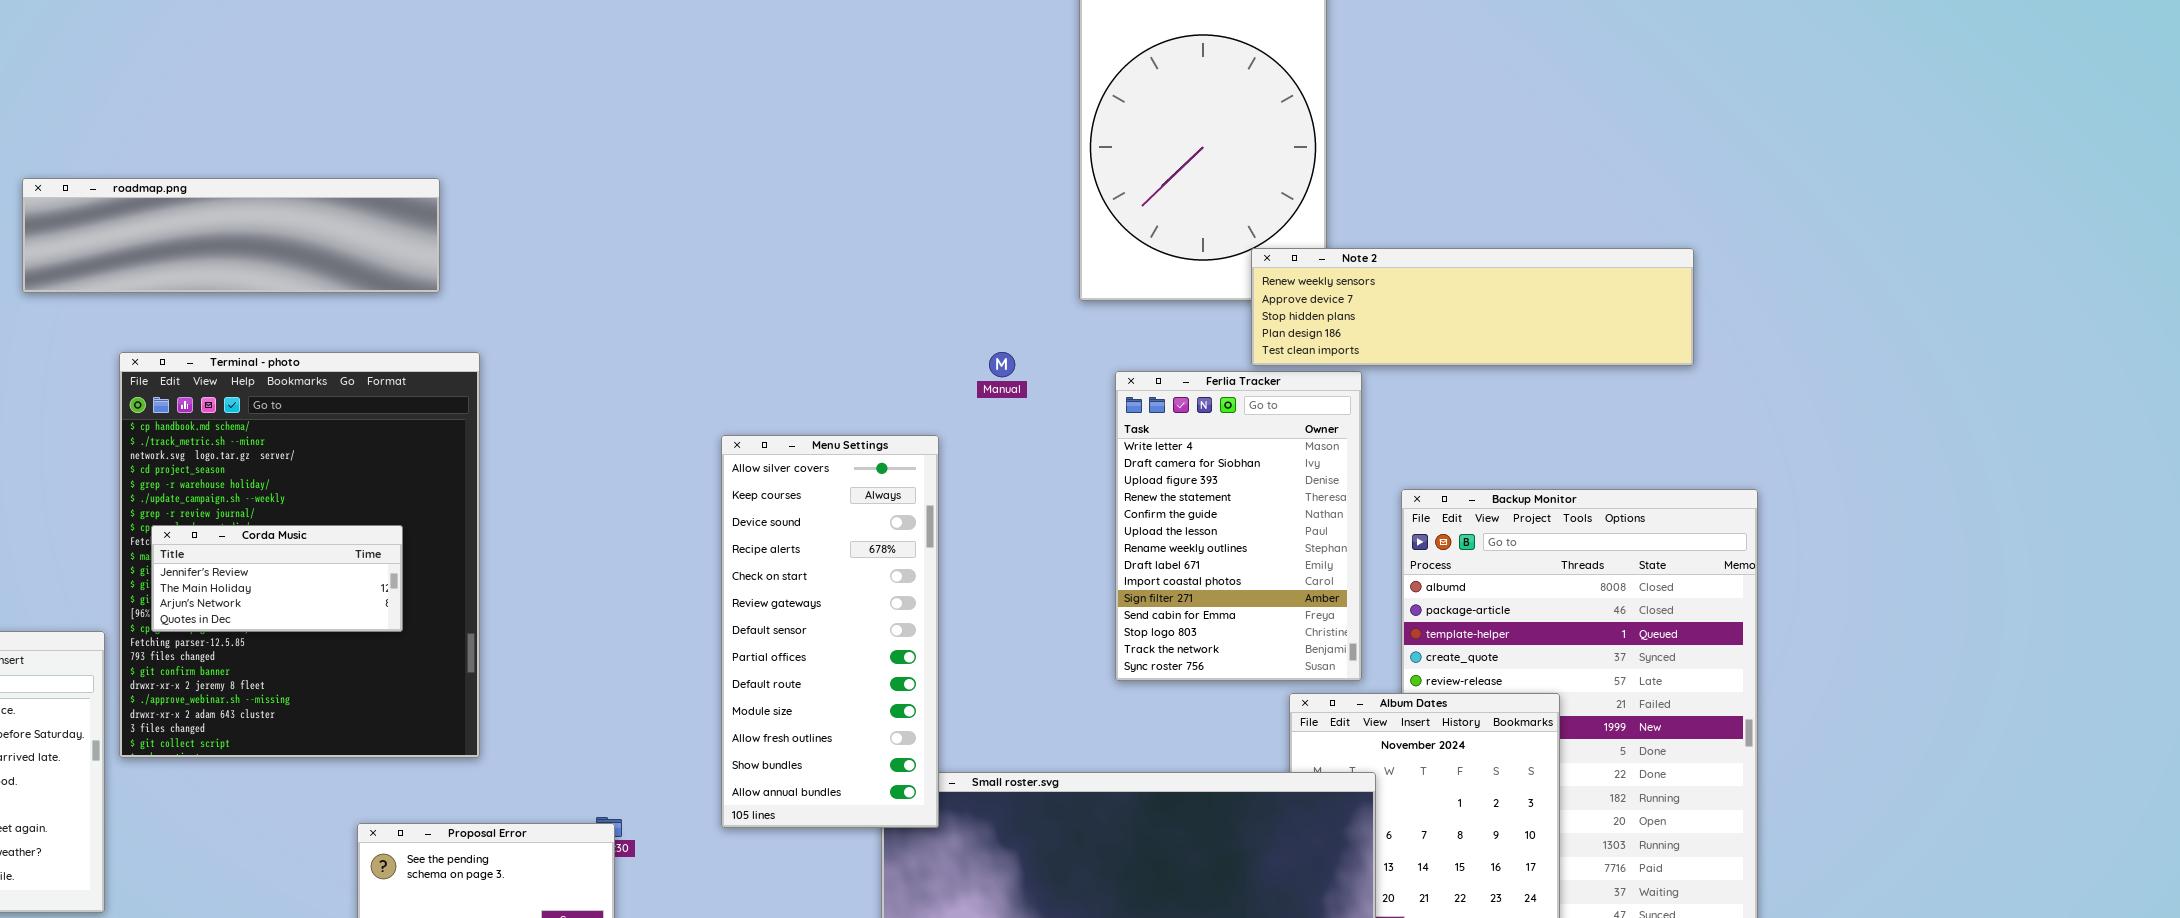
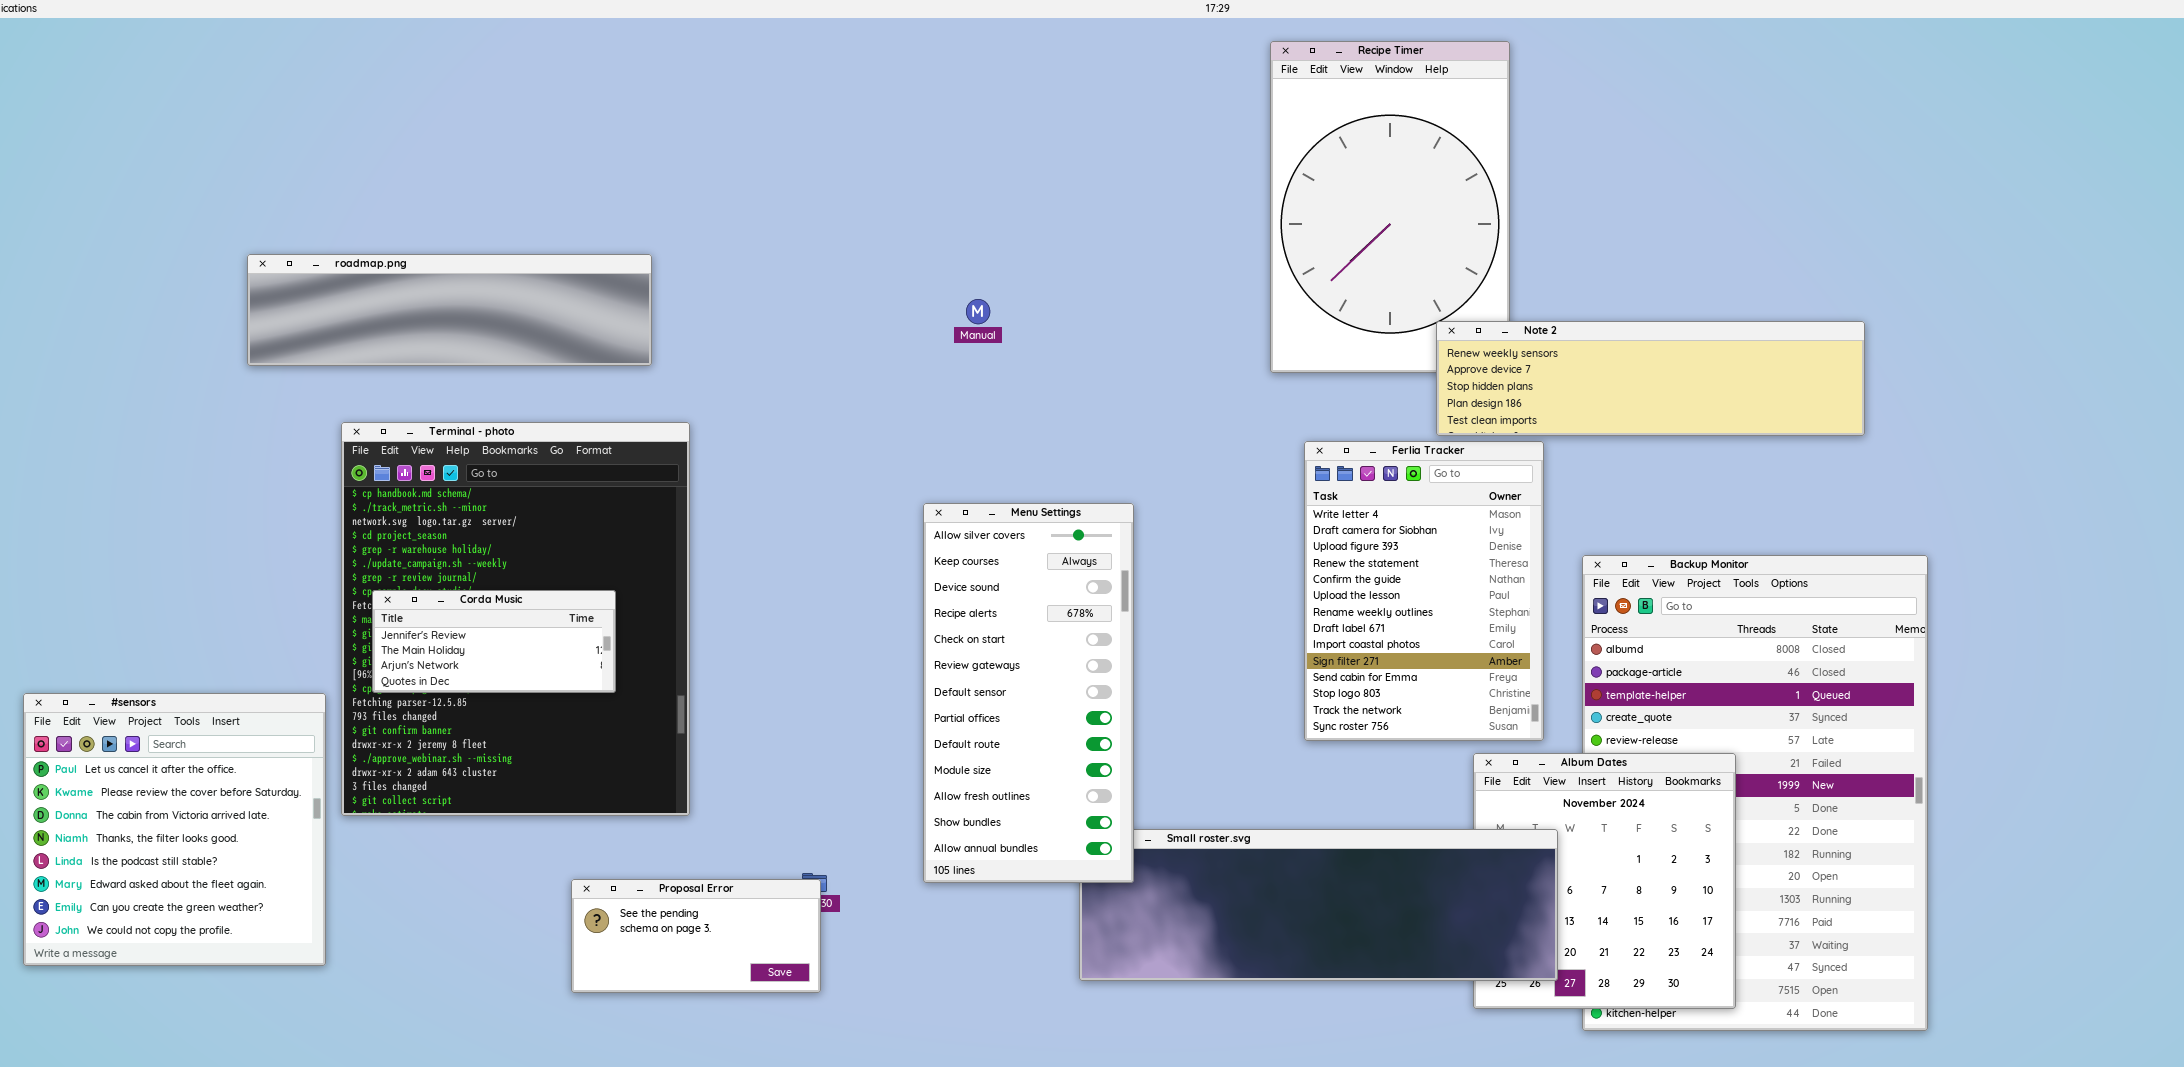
Manual: [989,352,1015,377] -> [966,299,990,324], moved

